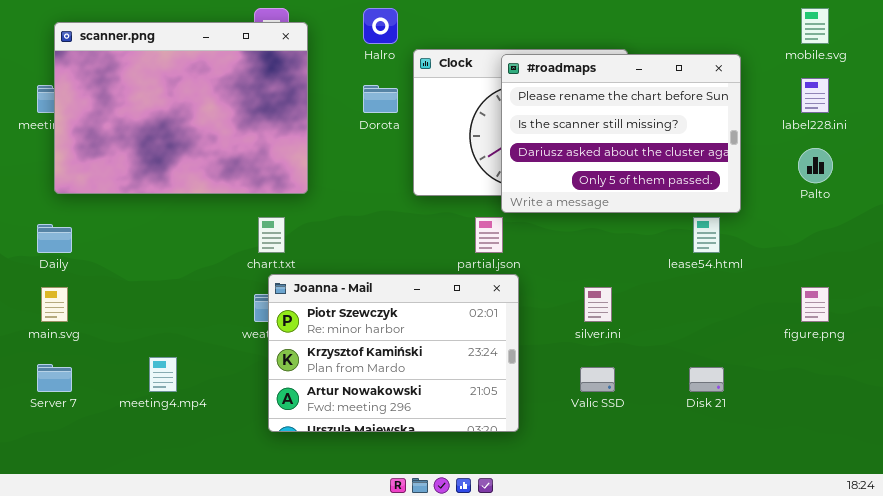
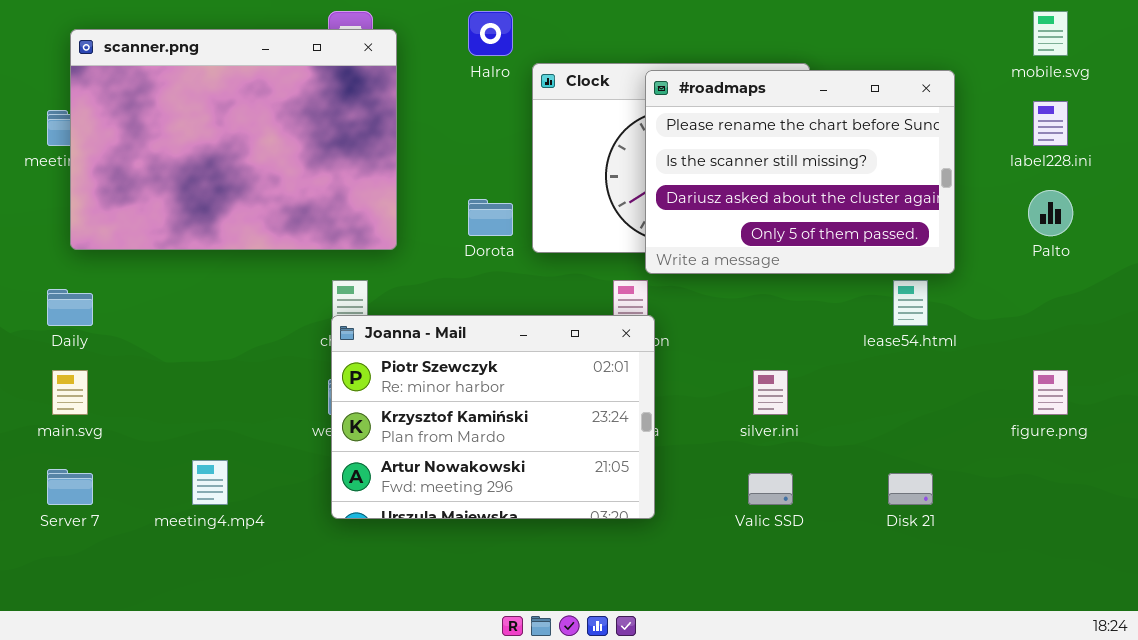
Dorota: [363,85,398,113] -> [468,199,513,236], moved
Joanna - Mail: [268,274,519,432] -> [331,315,655,519], moved

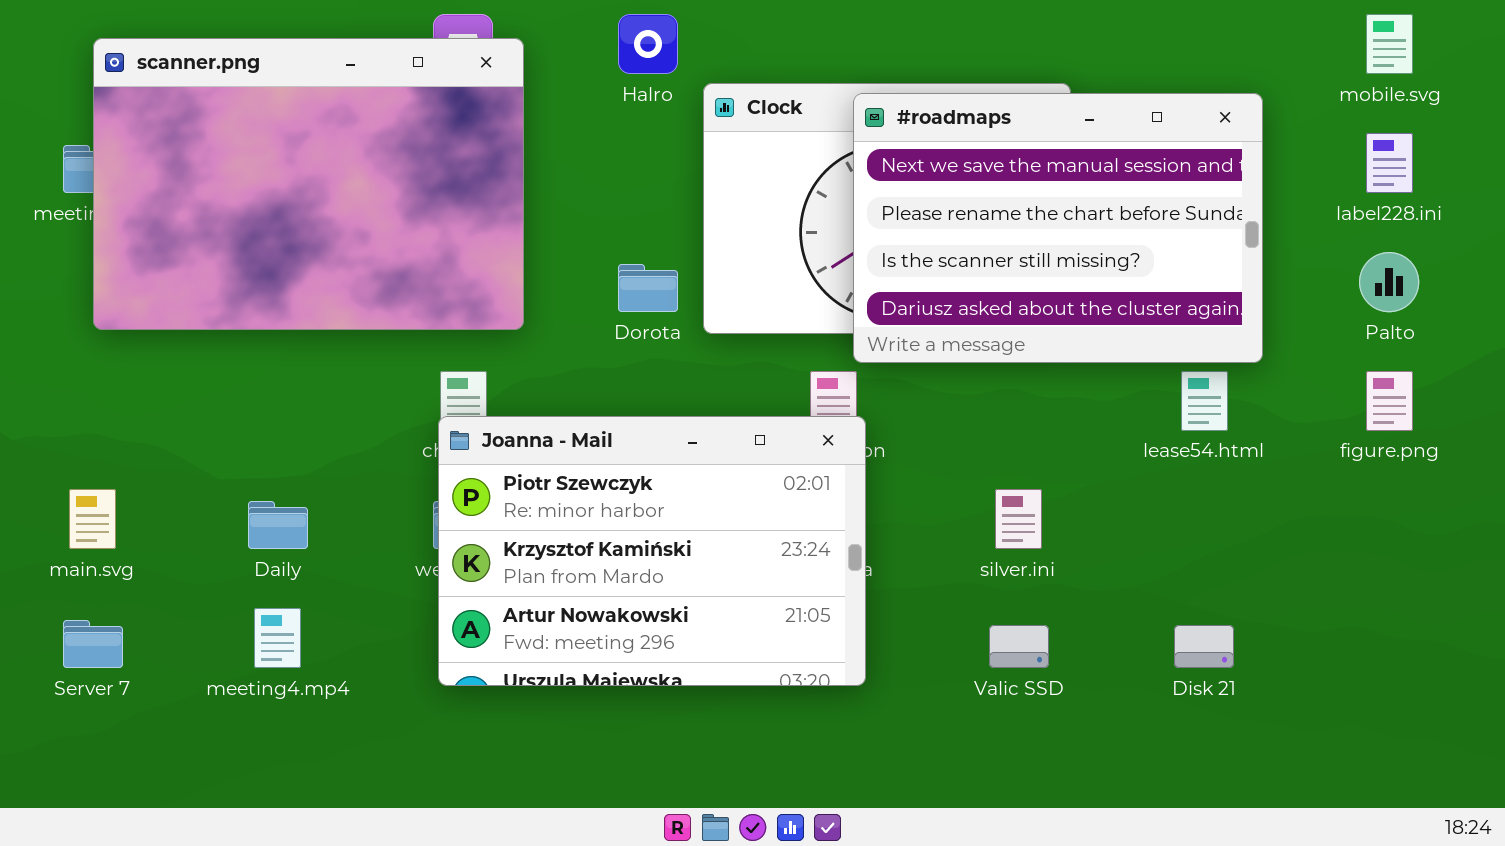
#roadmaps: [645,70,955,274] -> [853,93,1263,363], scrolled up 1 row
Daily: [47,289,93,326] -> [248,501,308,549], moved
figure.png: [1033,370,1068,415] -> [1366,371,1413,431], moved

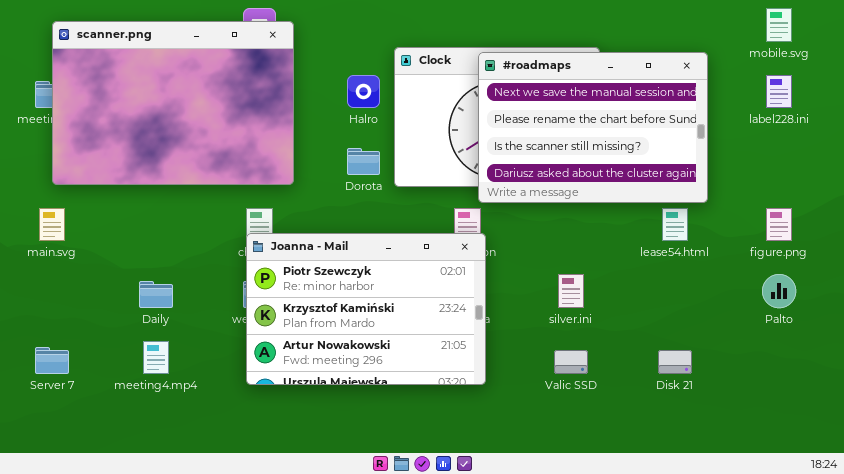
Halro: [618,14,678,74] -> [347,75,380,108], moved
Palto: [1359,252,1419,312] -> [762,274,796,308], moved
main.svg: [69,489,116,549] -> [39,208,65,241], moved

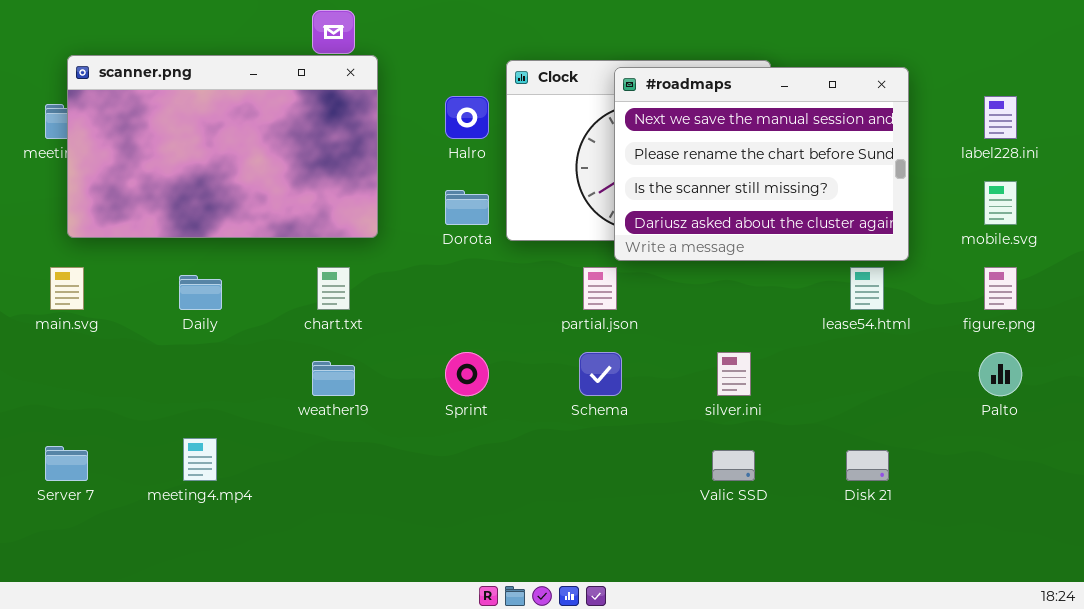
mobile.svg: [766,8,792,42] -> [984,181,1017,225], moved
scanner.png: [52,21,294,185] -> [67,55,378,238], resized
Joanna - Mail: [246,233,486,385] -> none, closed
Daily: [139,281,173,308] -> [179,275,222,310], moved

